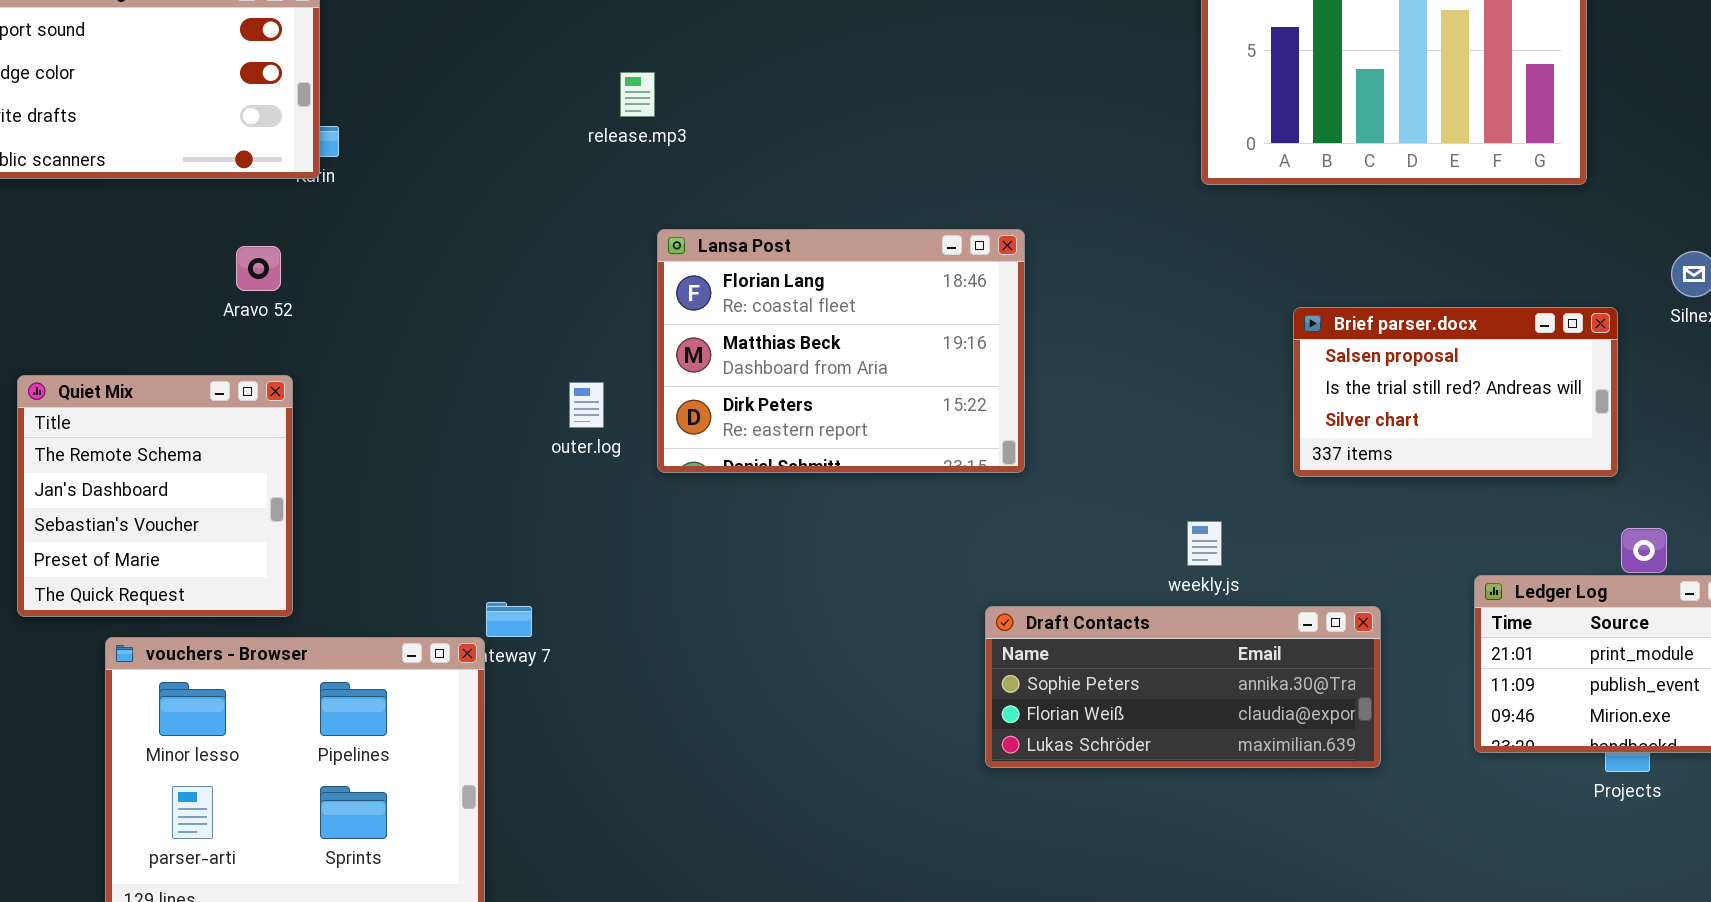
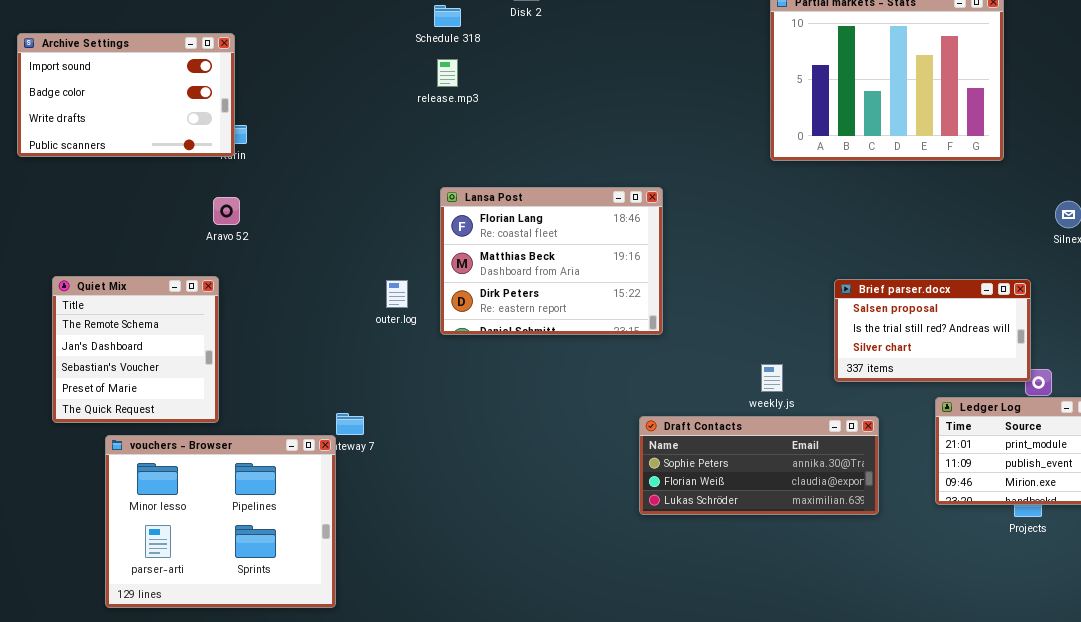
release.mp3: [620,72,655,117] -> [437,59,458,87], moved
Aravo 52: [236,246,281,291] -> [213,197,240,225], moved
Brief parser.docx: [1293,307,1618,477] -> [834,279,1031,382], moved

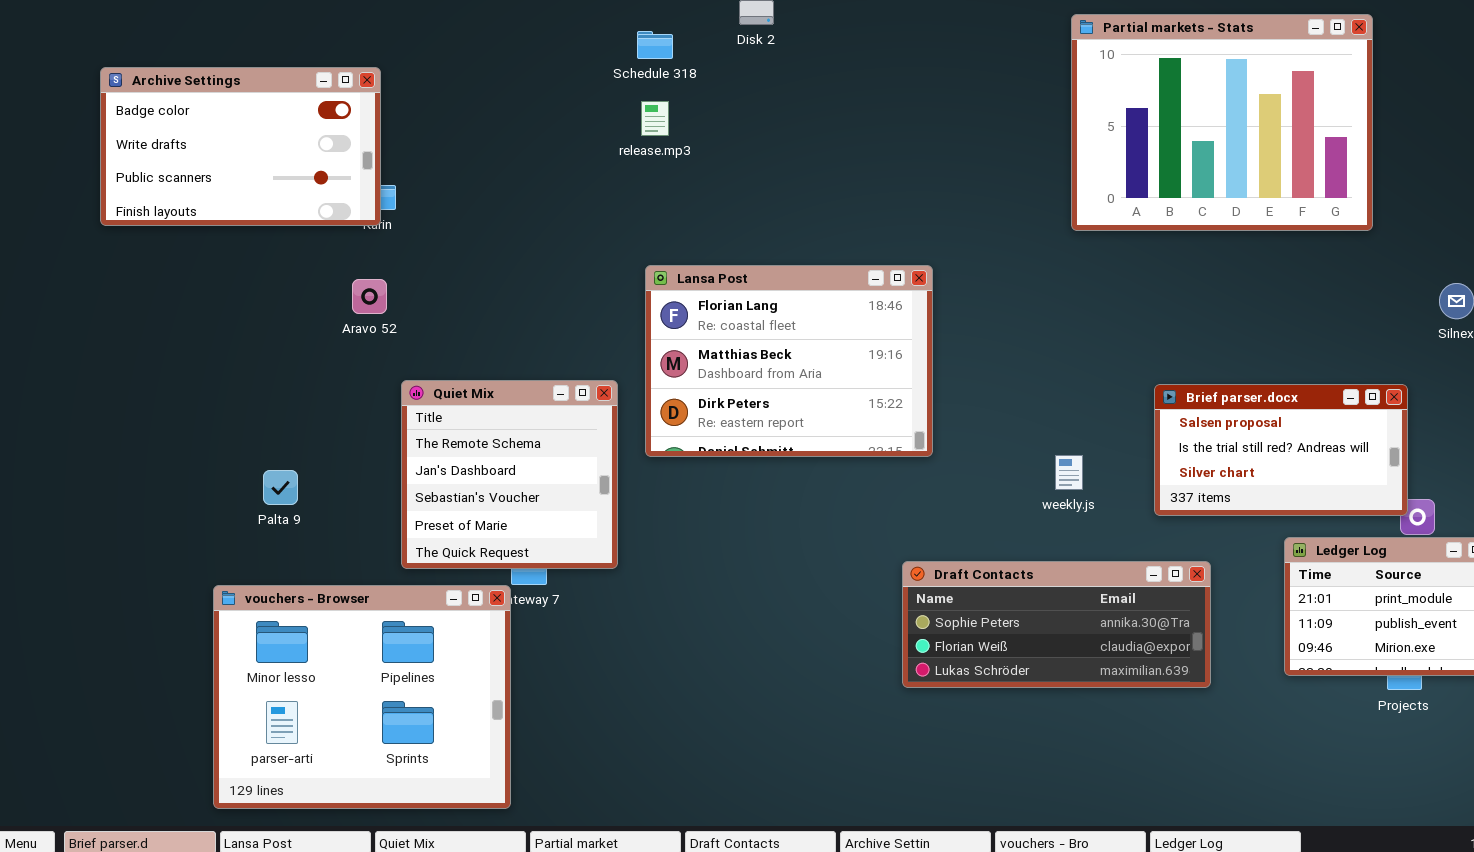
Archive Settings: [17,33,235,157] -> [100,67,381,226], scrolled down 1 row
Quiet Mix: [52,276,219,423] -> [401,380,618,569], moved
weekly.js: [761,364,783,392] -> [1055,455,1083,490], moved

